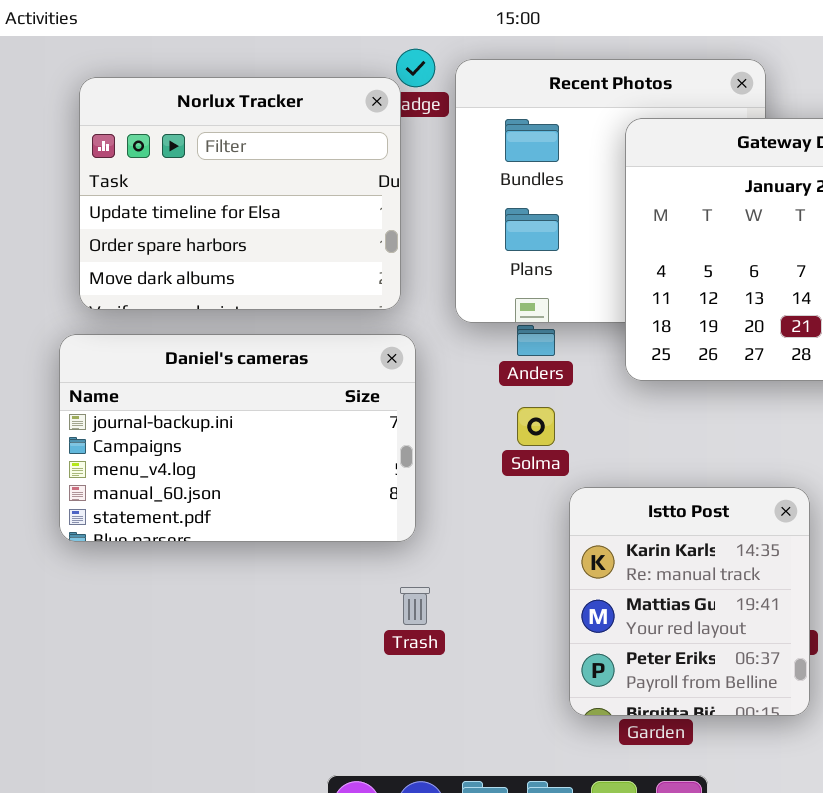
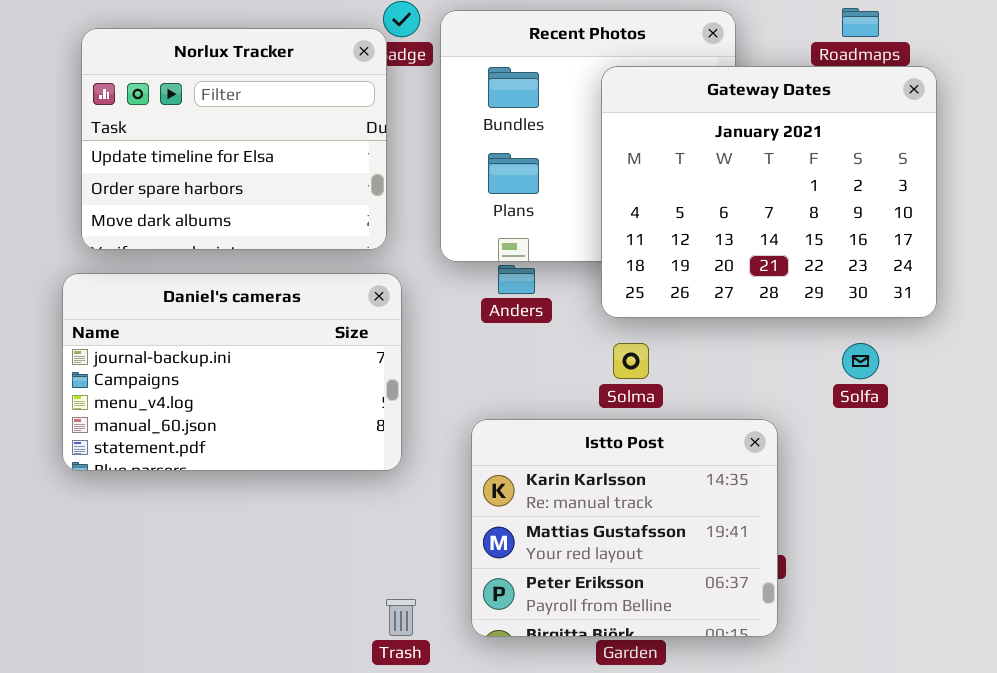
Solma: [517,407,555,446] -> [613,343,649,379], moved
Istto Post: [569,487,810,716] -> [471,419,778,637], resized
Trash: [400,587,430,625] -> [386,599,416,636], moved

